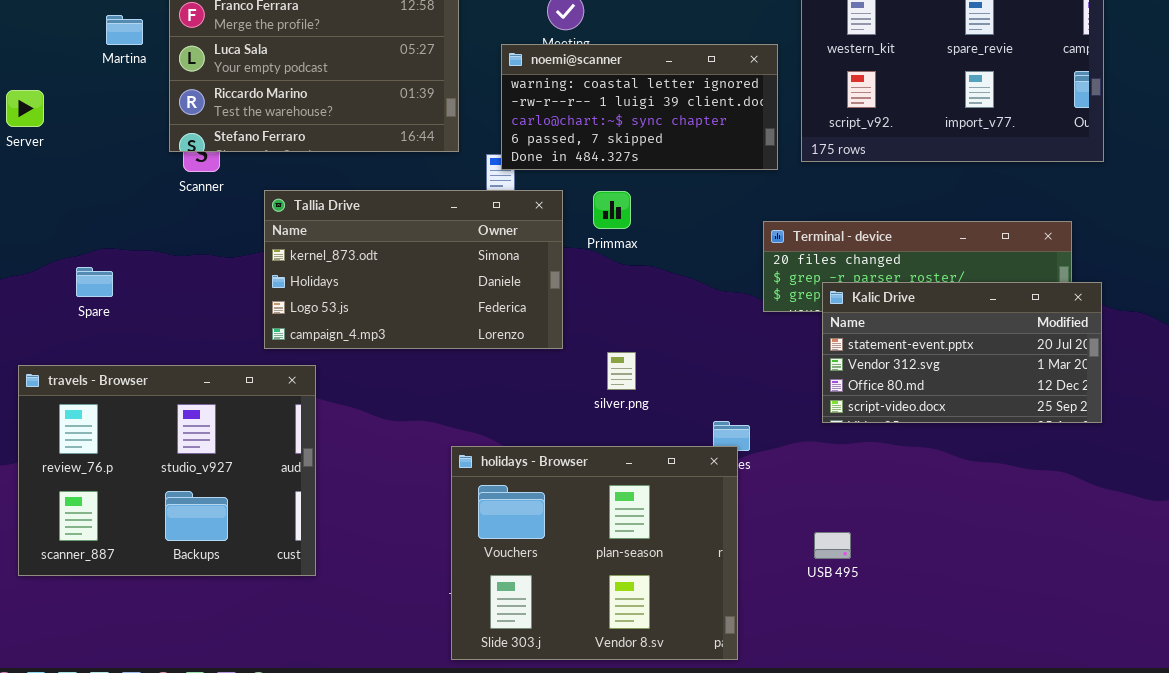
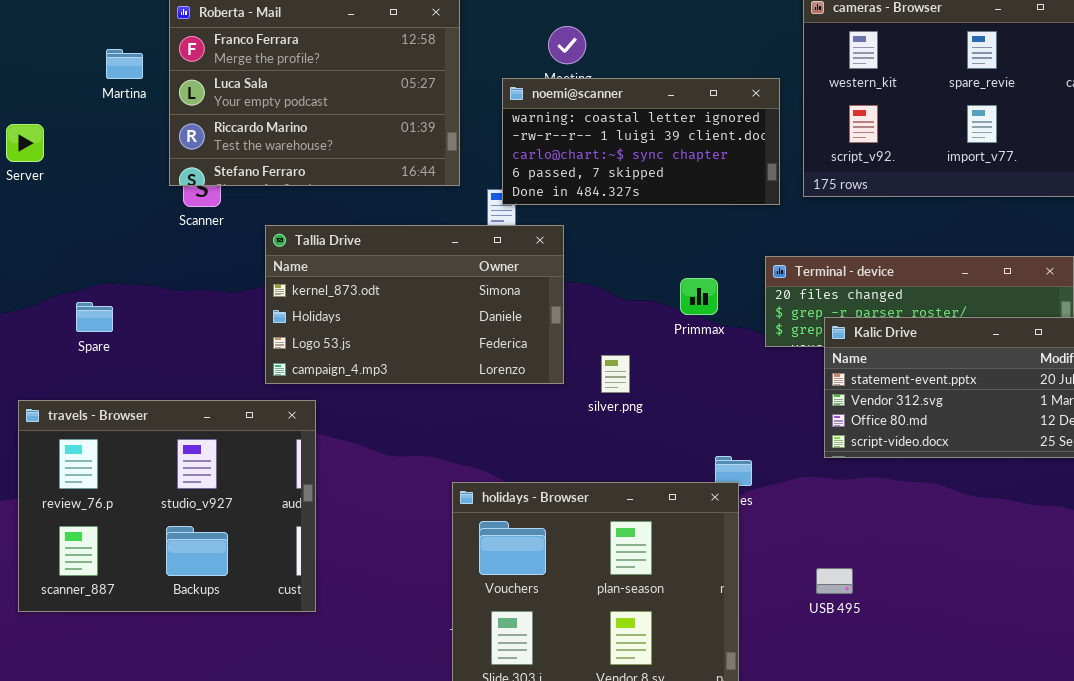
Primmax: [593,191,631,229] -> [680,278,718,315], moved
silver.png: [607,352,636,390] -> [601,355,630,393], moved

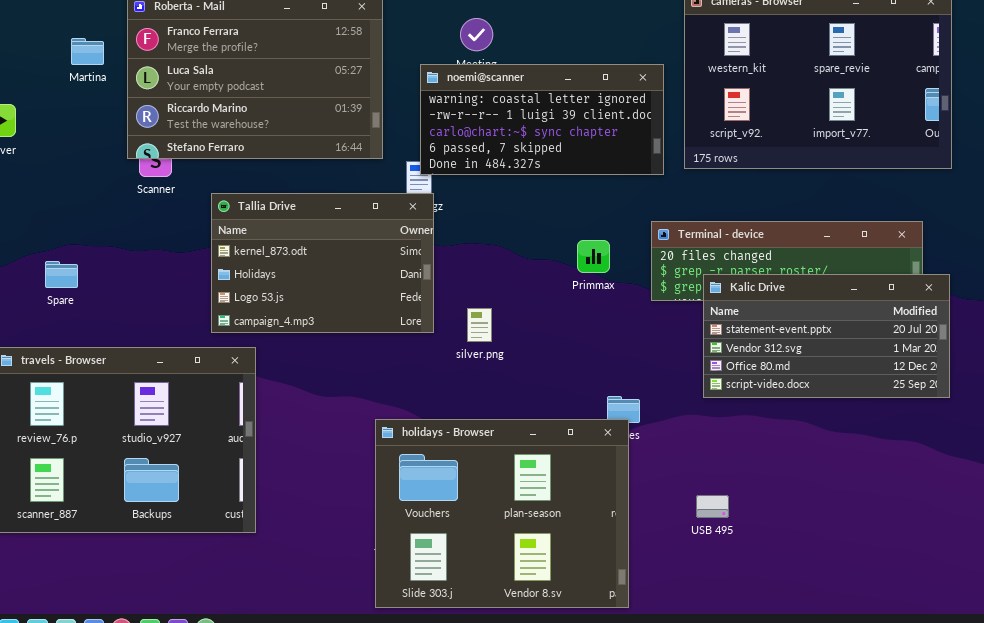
Tallia Drive: [265,225,564,384] -> [211,193,434,333], resized
silver.png: [601,355,630,393] -> [467,308,492,342], moved

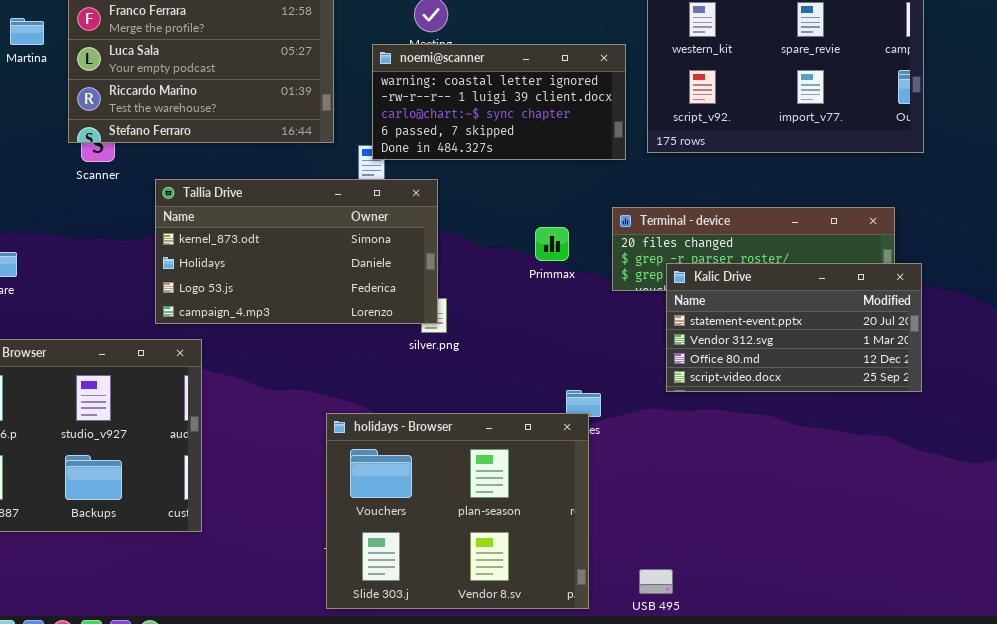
Tallia Drive: [211,193,434,333] -> [155,179,438,324], resized
USB 495: [696,495,729,518] -> [639,569,673,594], moved

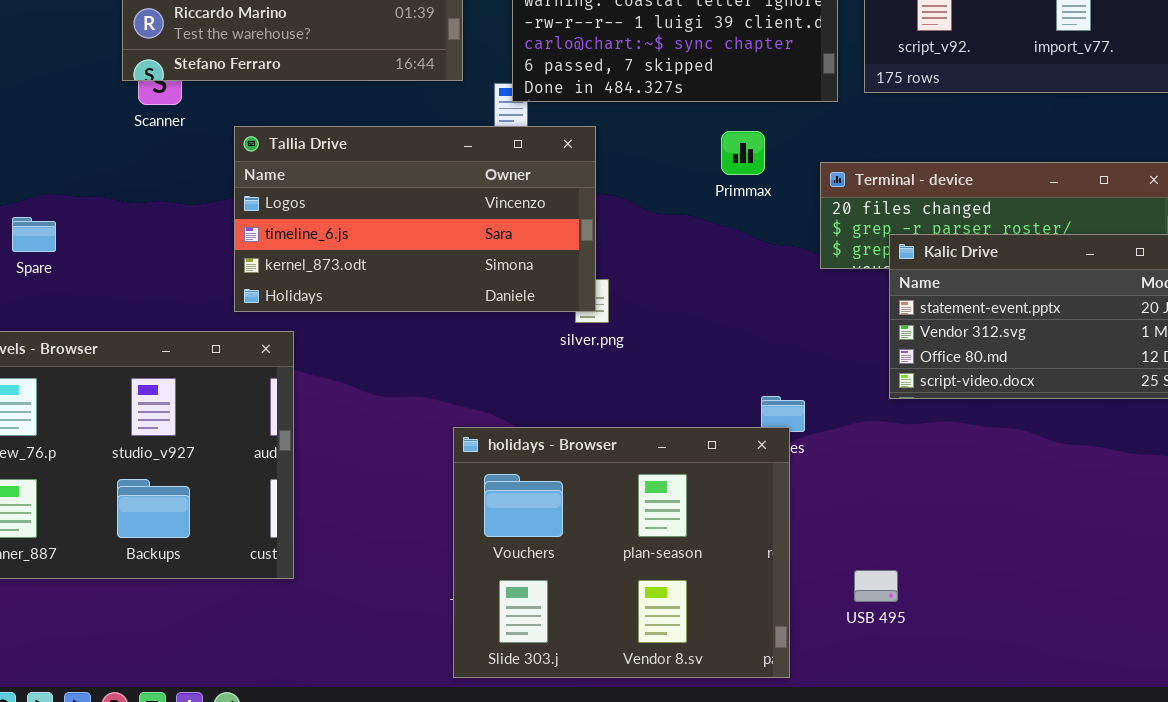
Tallia Drive: [155,179,438,324] -> [234,126,596,312], scrolled up 2 rows
Primmax: [535,227,569,261] -> [721,131,765,175], moved
USB 495: [639,569,673,594] -> [854,570,898,602], moved

